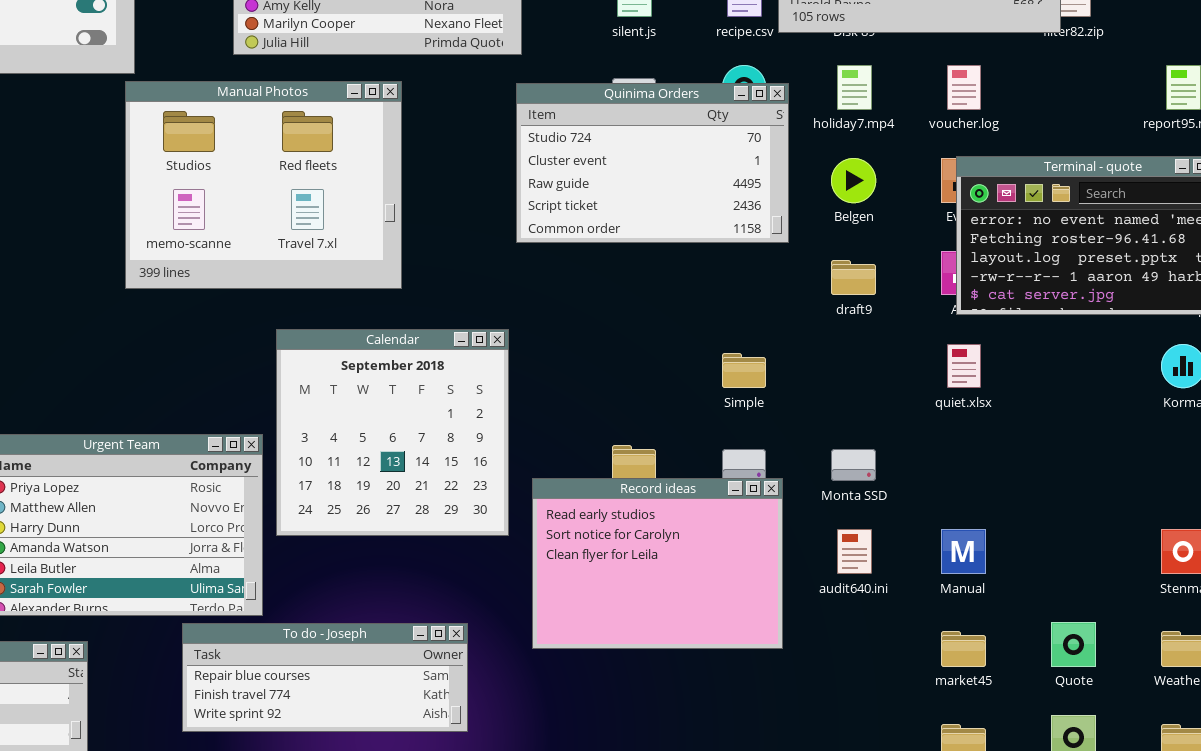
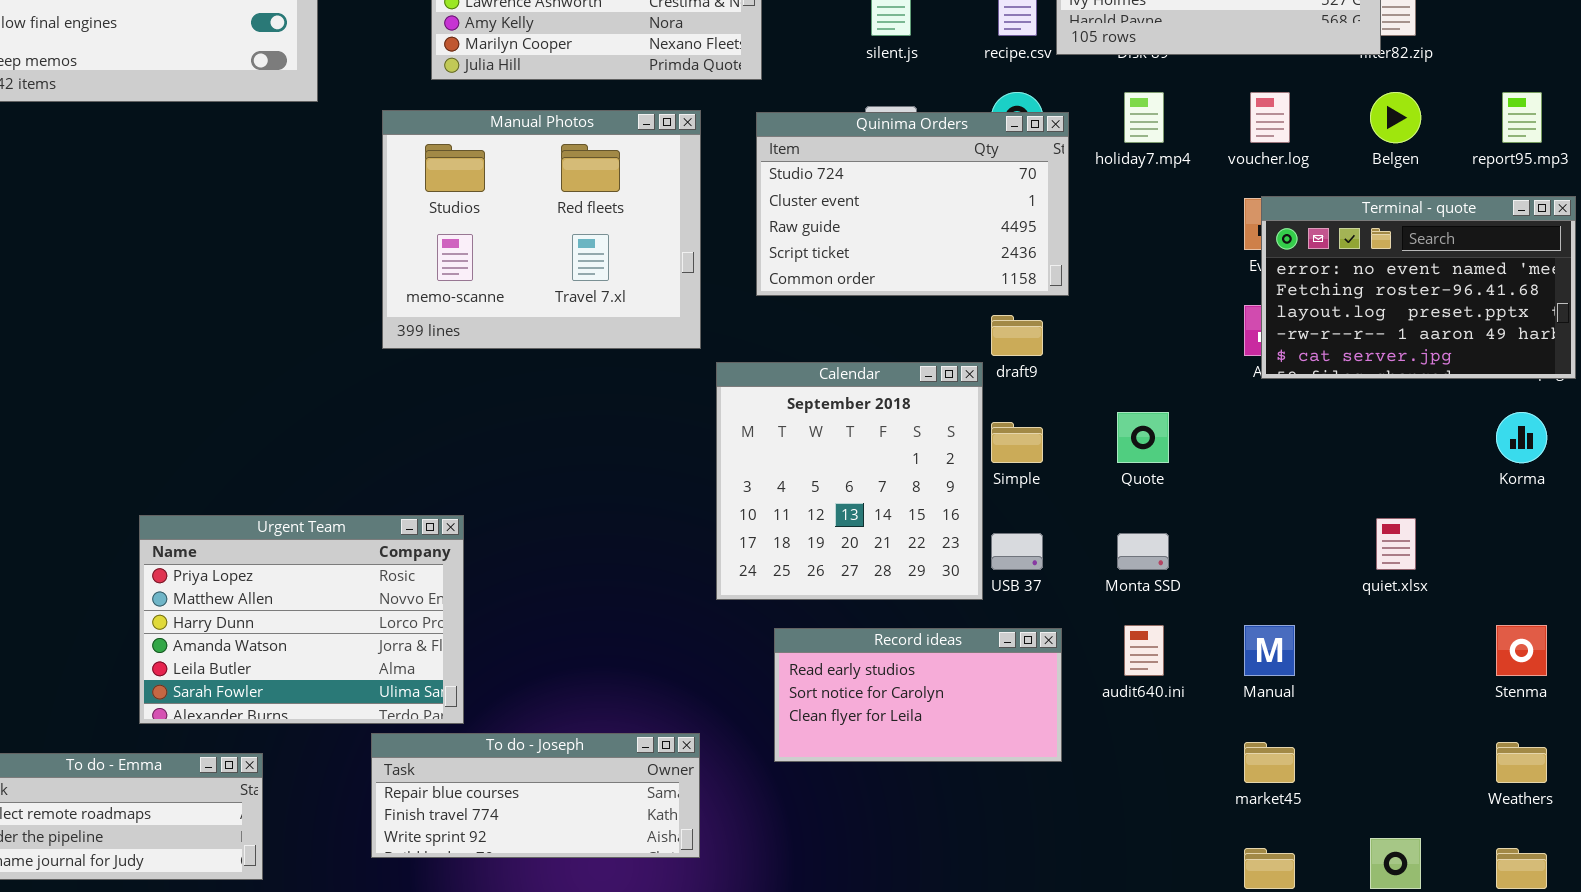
Manual Photos: [125,81,402,289] -> [382,110,701,349], moved
Belgen: [831,158,876,203] -> [1370,92,1421,143], moved
draft9: [831,260,876,295] -> [991,315,1043,356], moved
Calendar: [276,329,509,536] -> [716,362,983,600], moved
quiet.xlsx: [947,344,981,388] -> [1376,518,1416,570], moved
Record ideas: [532,478,783,649] -> [774,628,1062,762], resized
Quote: [1051,622,1096,667] -> [1117,412,1169,463], moved

